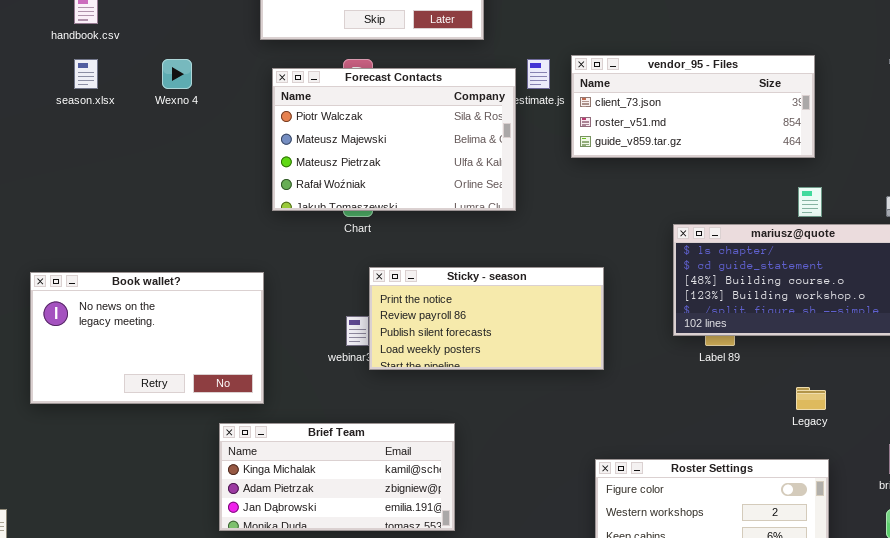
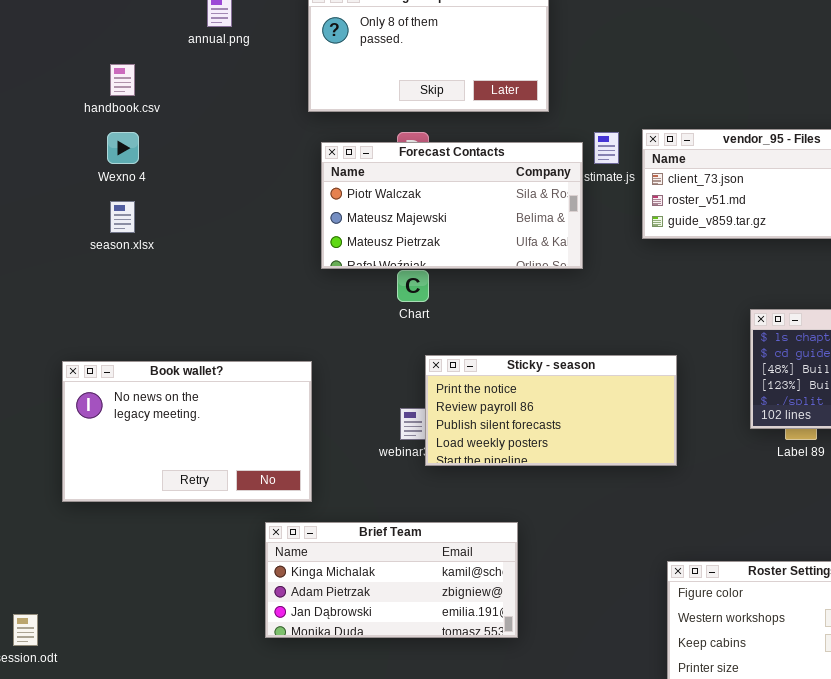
season.xlsx: [74,59,98,89] -> [110,201,135,233], moved
Wexno 4: [162,59,192,89] -> [107,132,139,164], moved
Forecast Contacts: [272,68,516,211] -> [321,142,583,269], resized

